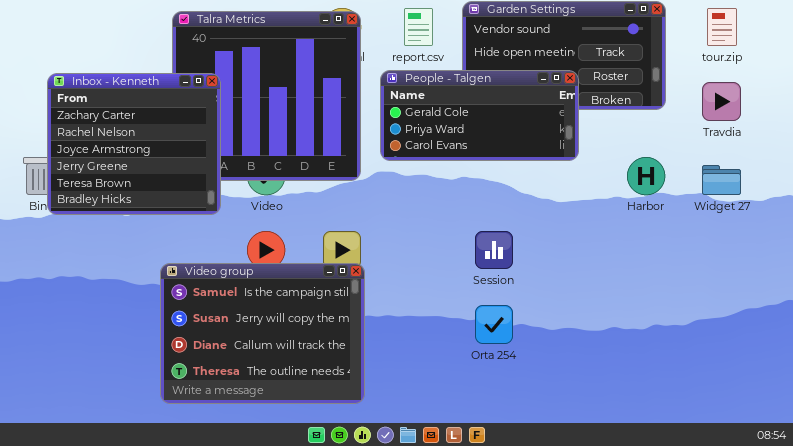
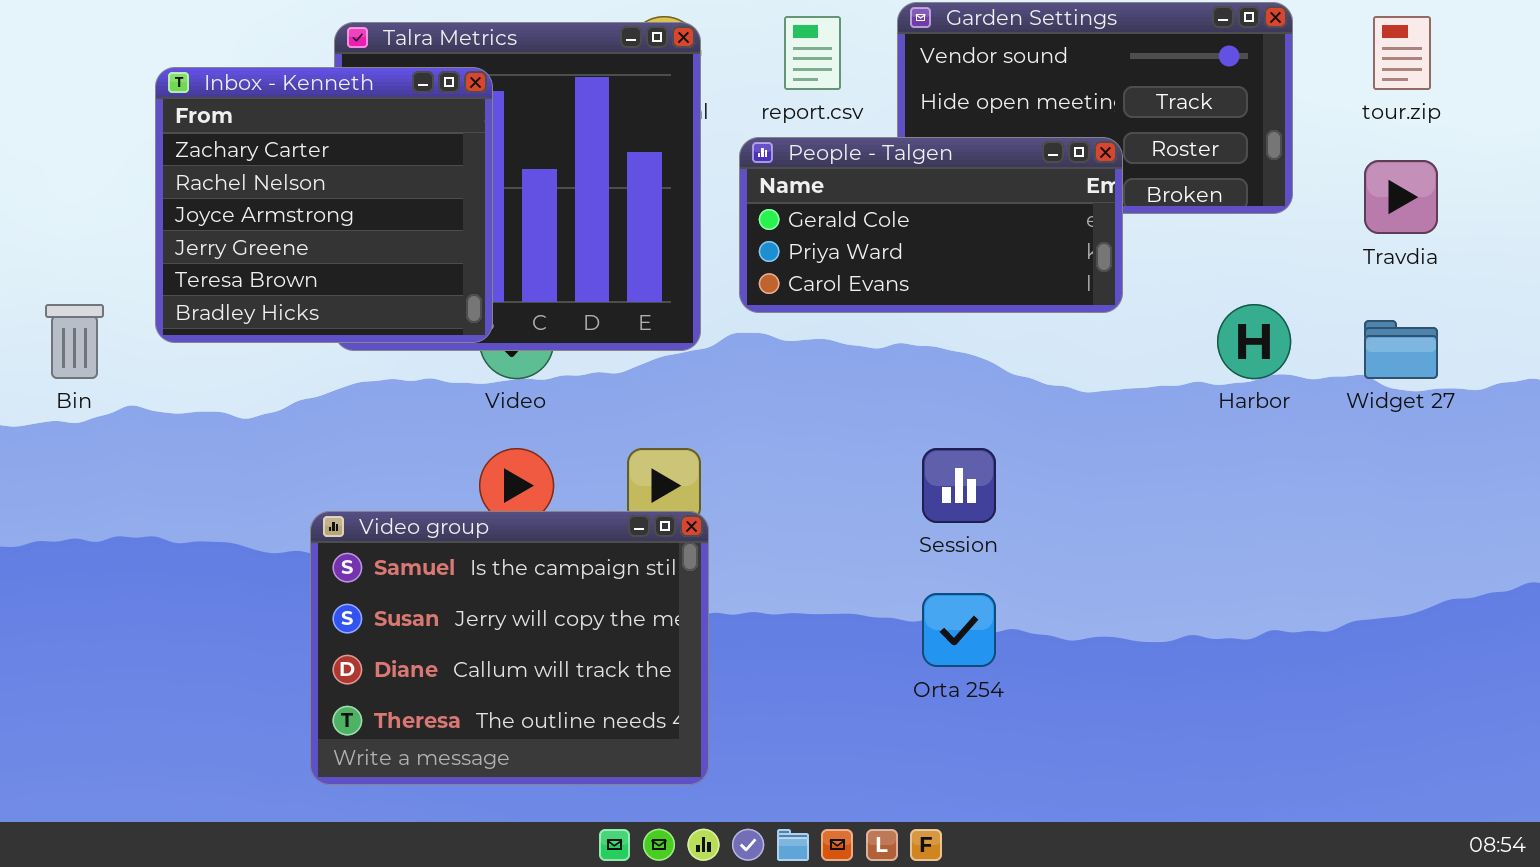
Inbox - Kenneth: [47,73,221,215] -> [155,67,493,343], moved

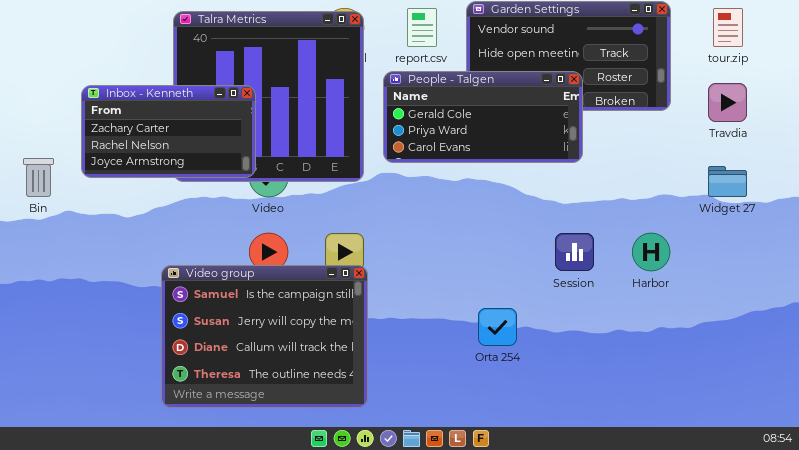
Inbox - Kenneth: [155,67,493,343] -> [81,85,256,178], resized
Harbor: [1217,304,1291,379] -> [632,233,670,271], moved
Session: [922,448,996,523] -> [555,233,594,271], moved

